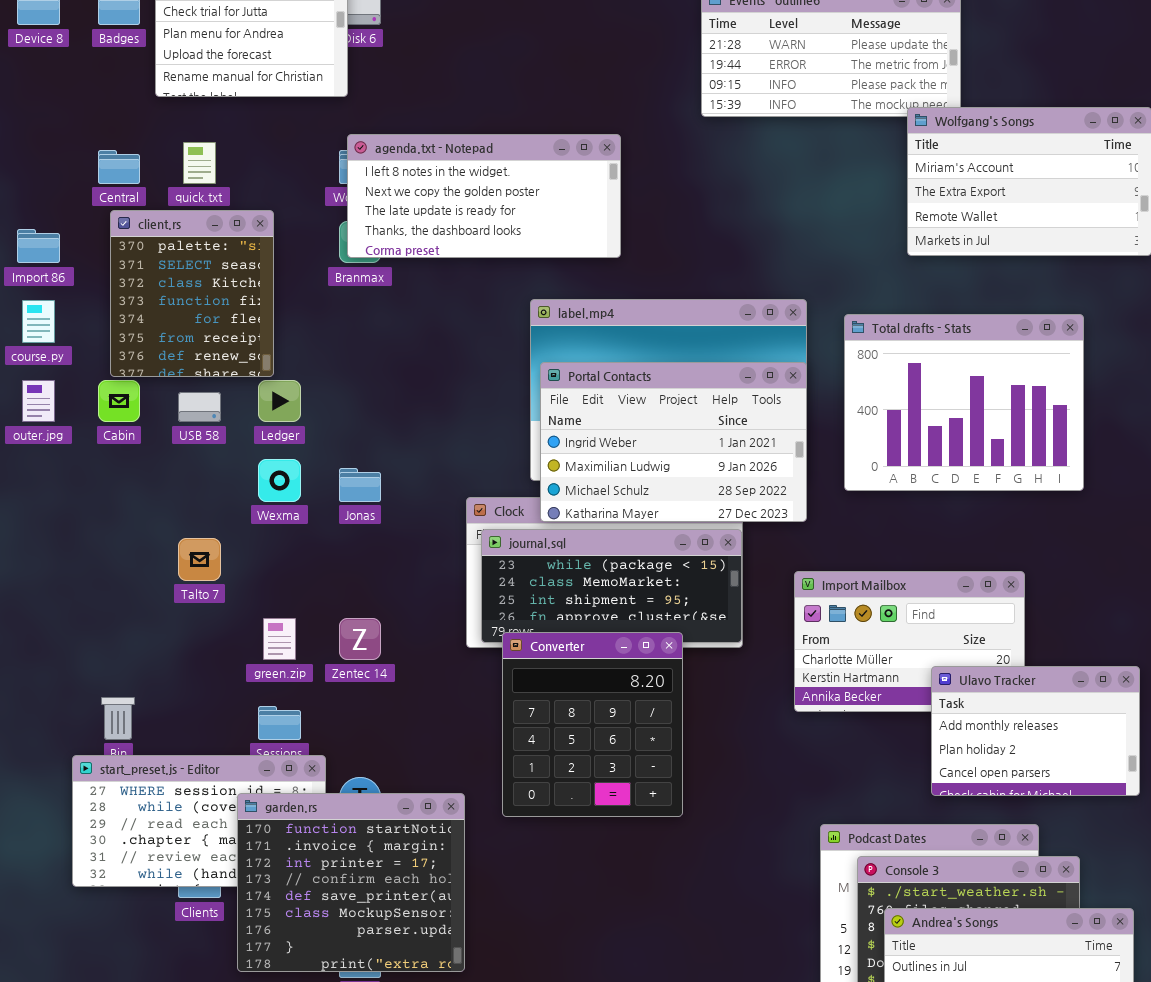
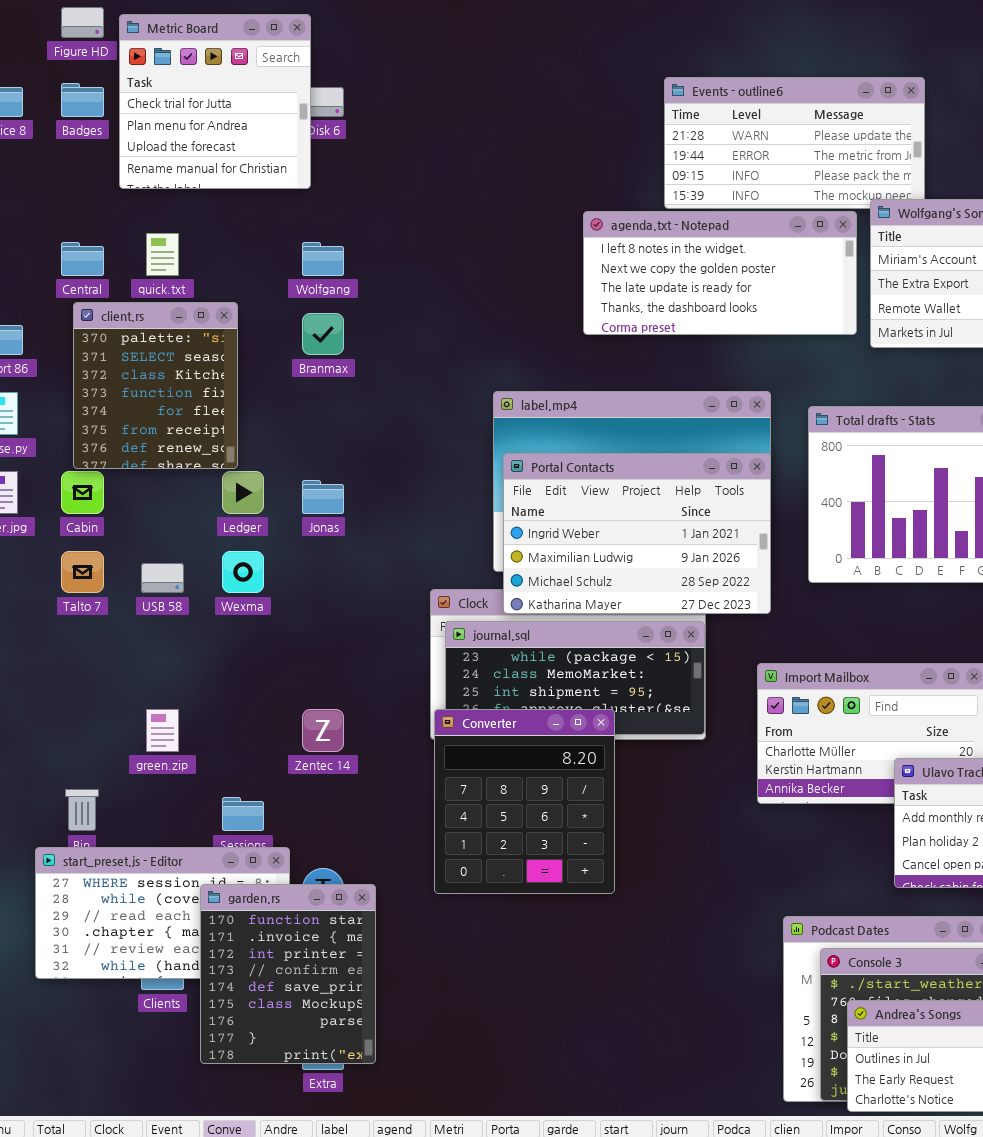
agenda.txt - Notepad: [347,134,621,258] -> [583,211,857,335], moved
USB 58: [178,392,221,422] -> [141,563,184,593], moved
Jonas: [339,468,381,502] -> [302,480,344,514], moved
Talto 7: [178,538,221,581] -> [61,551,104,593], moved
green.zip: [263,618,296,660] -> [146,709,179,752], moved
Converter: [502,632,683,817] -> [434,709,615,894], moved
garden.rs: [237,793,465,972] -> [200,884,376,1064], resized

